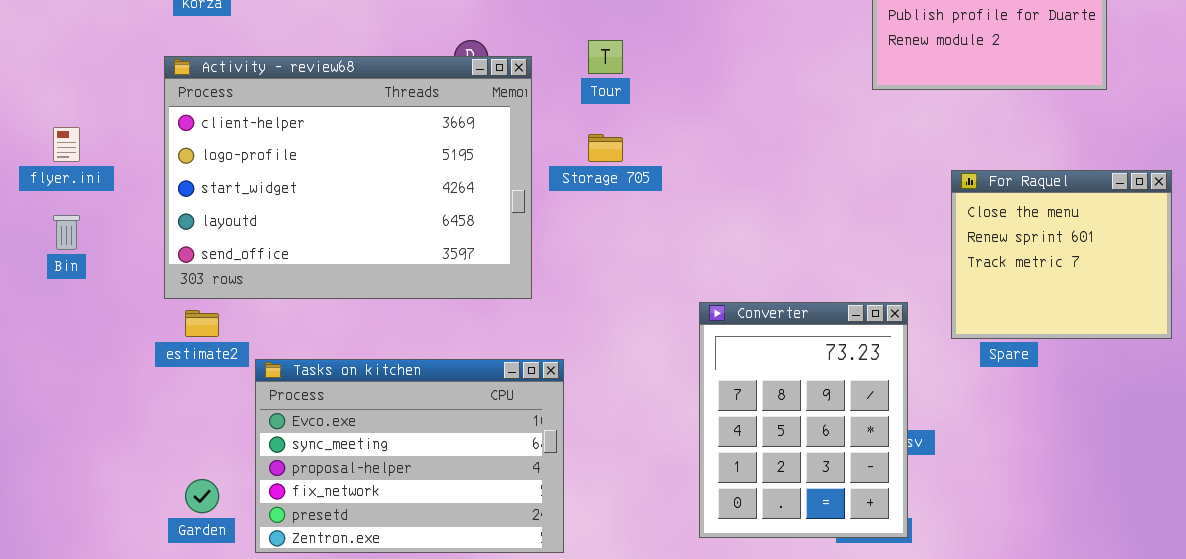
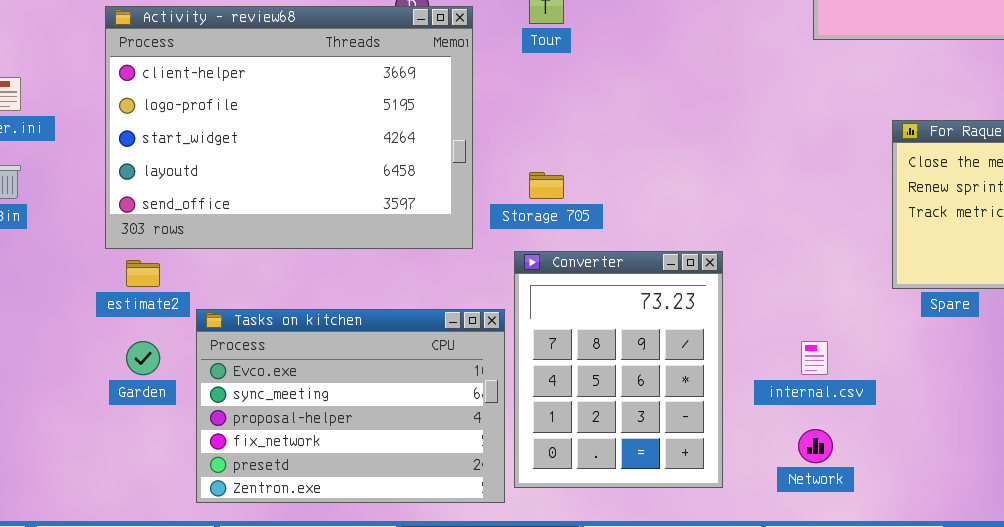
Storage 705: [588,134,623,162] -> [529,172,564,199], moved
Converter: [699,302,908,538] -> [514,251,723,488], moved
Garden: [185,479,219,513] -> [126,341,160,375], moved

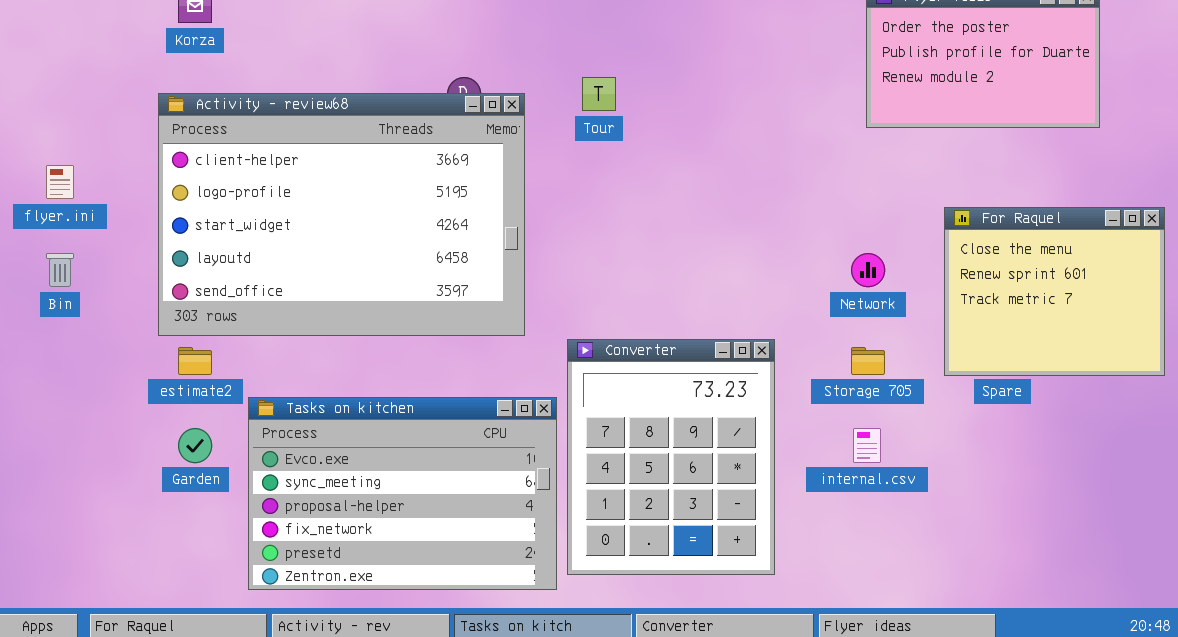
Storage 705: [529,172,564,199] -> [851,347,885,375], moved
Network: [798,429,833,463] -> [851,253,885,287], moved

